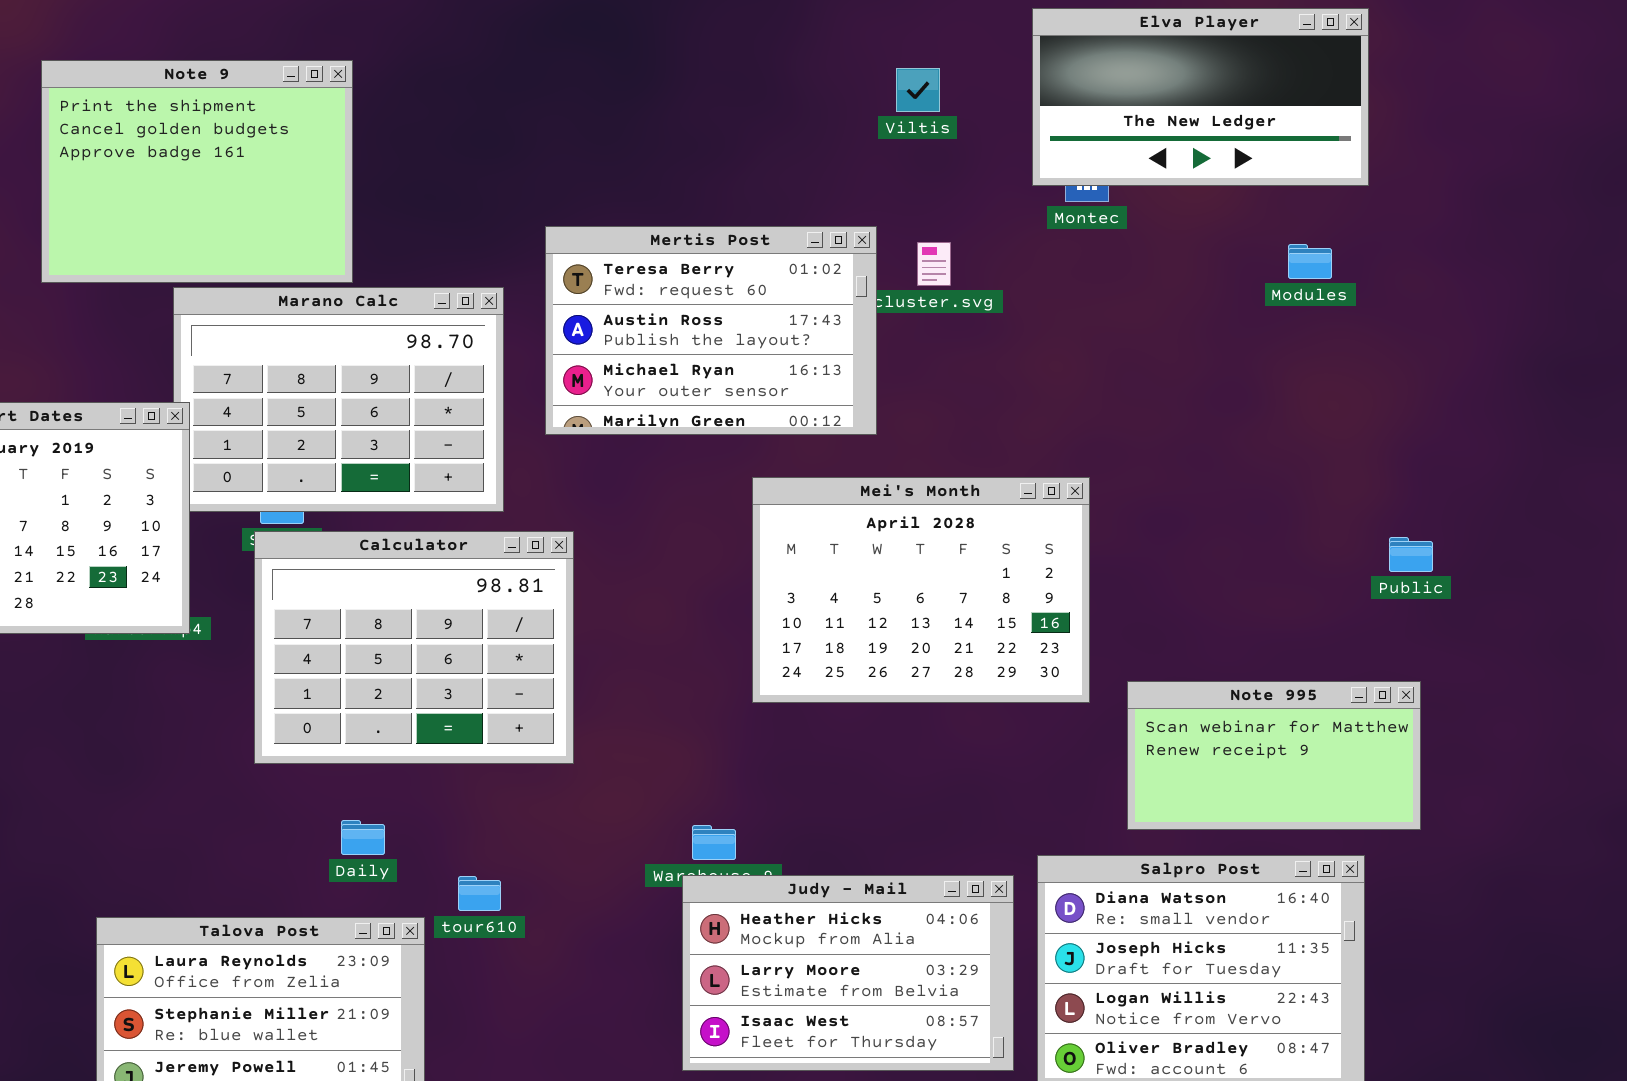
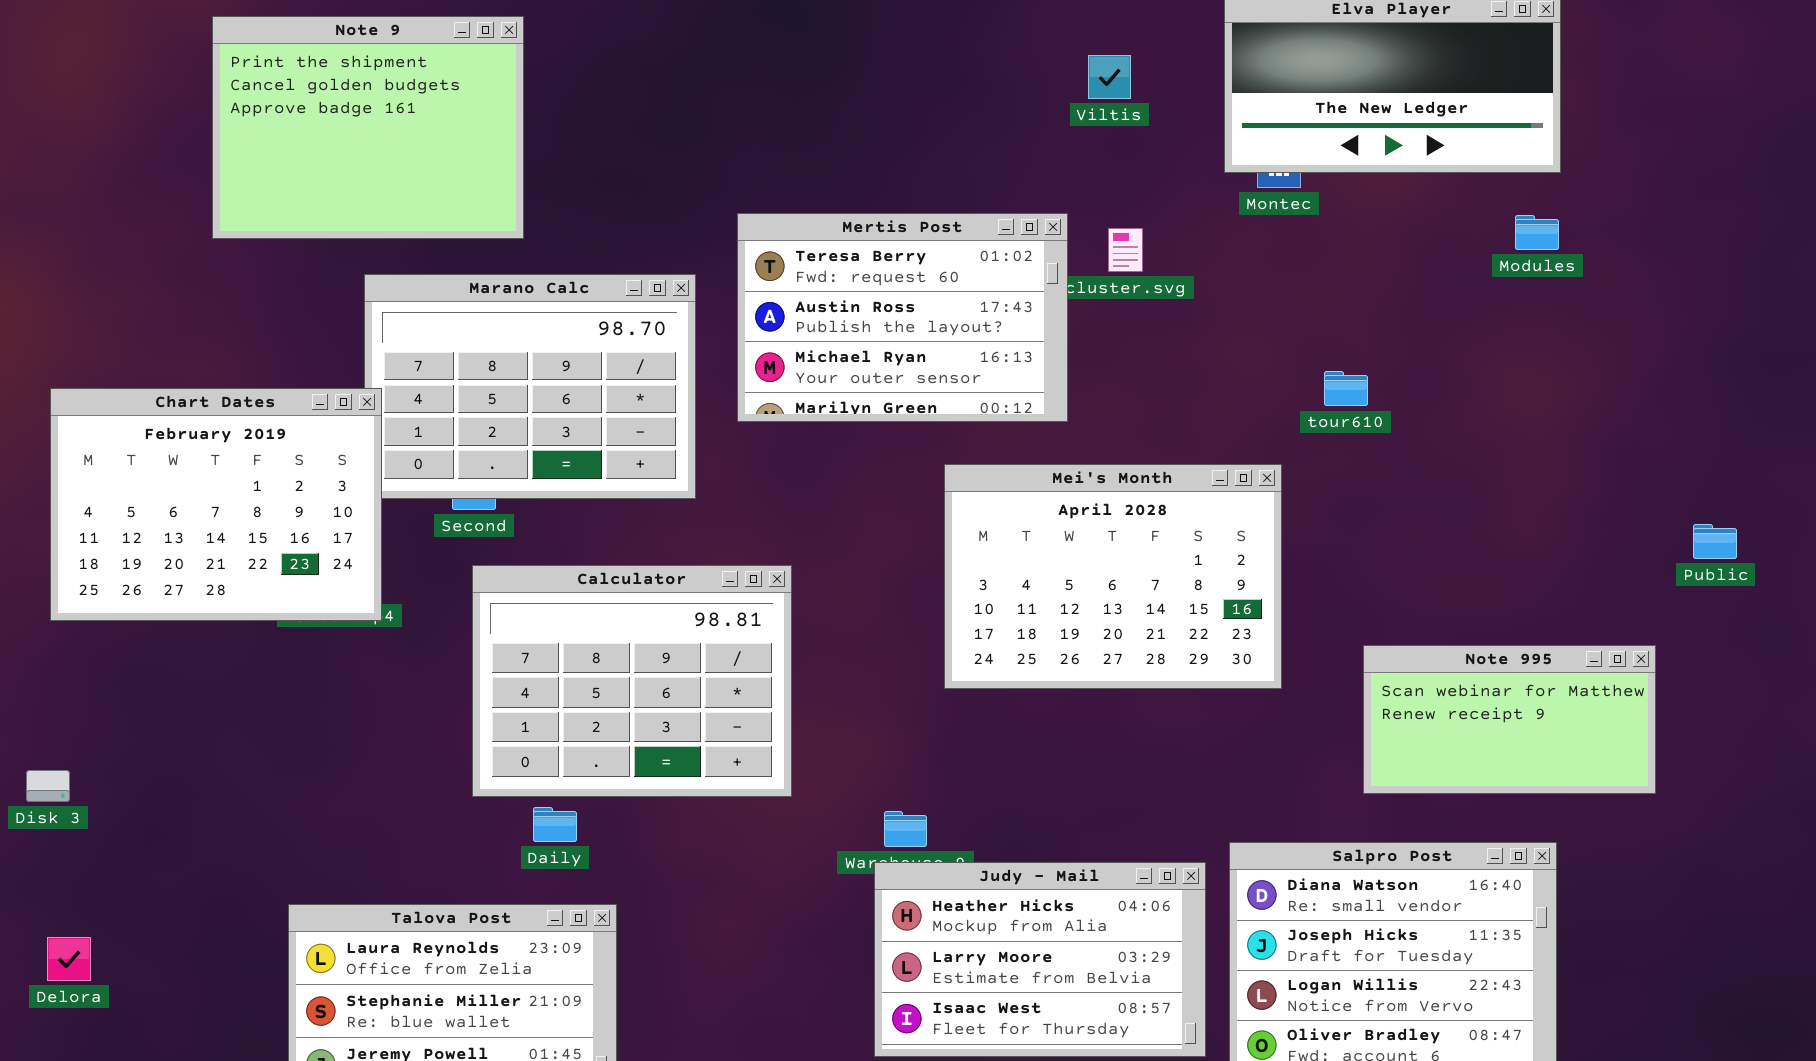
Note 9: [41,60,353,283] -> [212,16,524,239], moved
Modules: [1288,244,1332,279] -> [1515,215,1559,250], moved
Calculator: [254,531,574,764] -> [472,565,792,797], moved
Public: [1389,537,1433,572] -> [1693,524,1737,559], moved
Note 995: [1127,681,1421,830] -> [1363,645,1656,794], moved
tour610: [458,876,501,911] -> [1324,371,1368,406], moved

